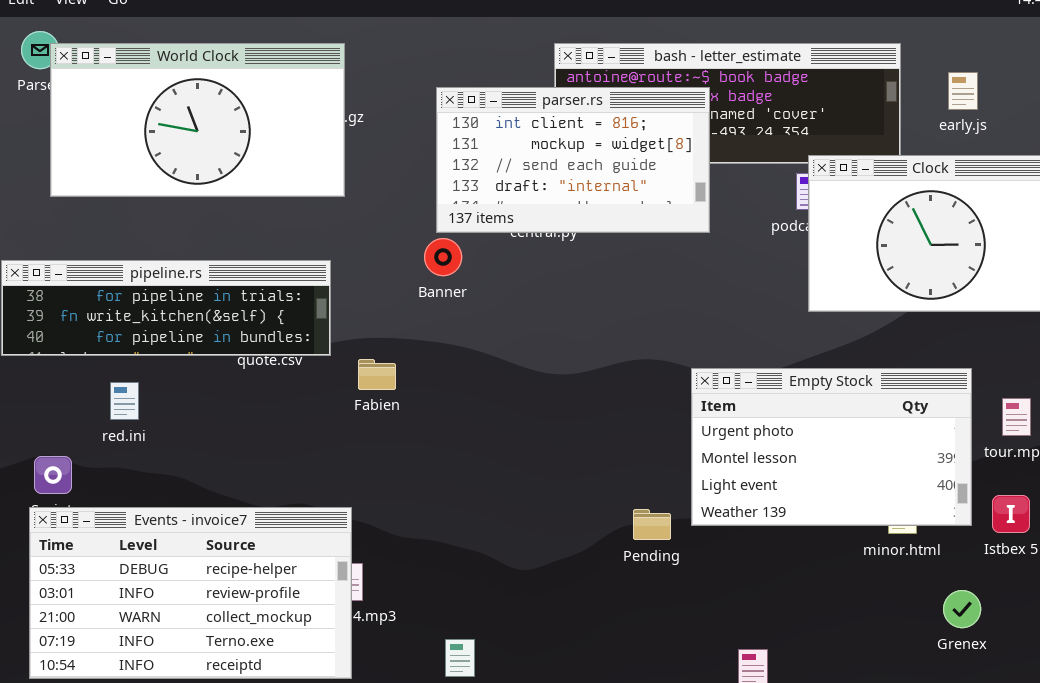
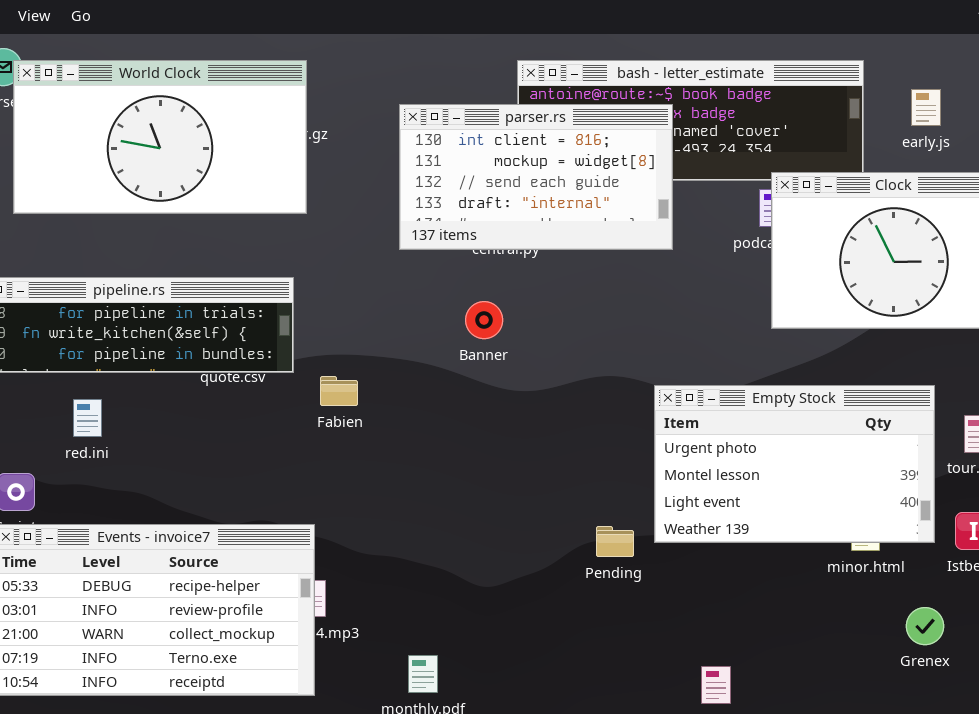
Banner: [424,238,462,276] -> [465,301,503,339], moved

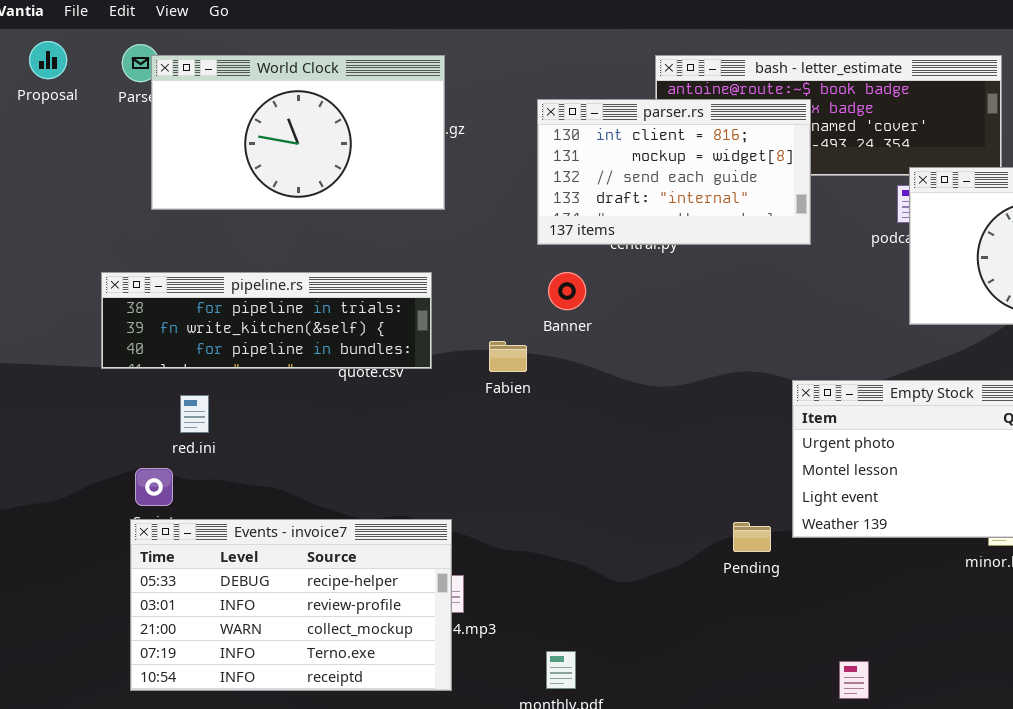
Banner: [465,301,503,339] -> [548,272,586,310], moved
Fabien: [320,376,358,406] -> [489,341,527,372], moved
red.ini: [73,399,102,437] -> [180,395,209,433], moved

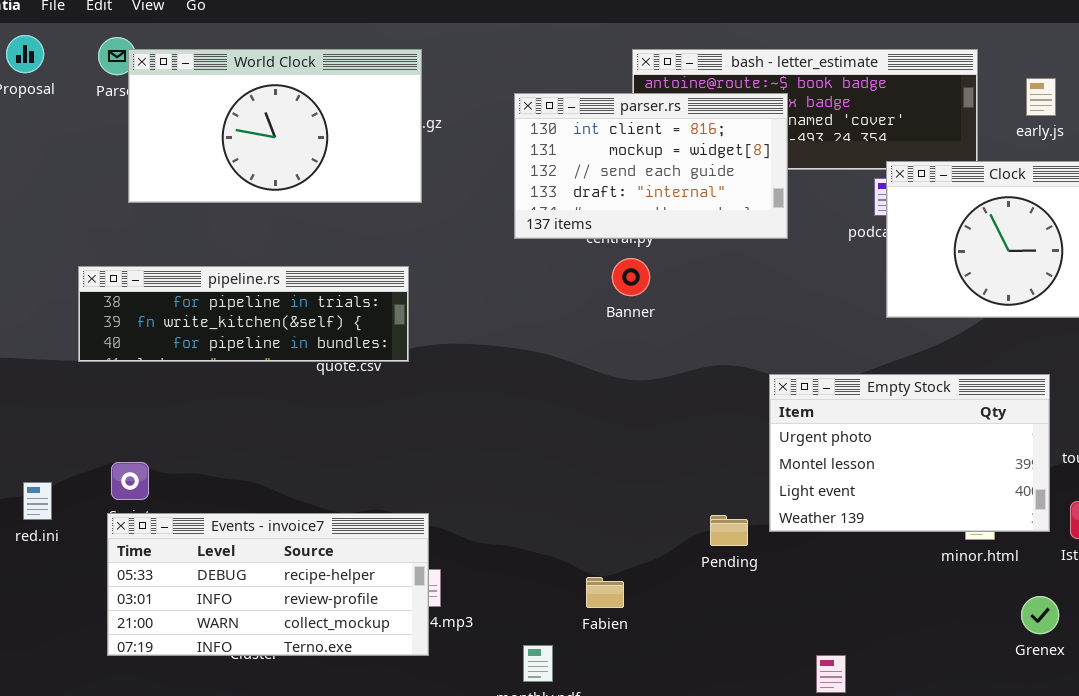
Banner: [548,272,586,310] -> [612,258,650,296], moved
Fabien: [489,341,527,372] -> [586,577,624,608], moved
red.ini: [180,395,209,433] -> [23,482,52,520], moved
Events - invoice7: [130,519,452,691] -> [107,513,429,656], resized

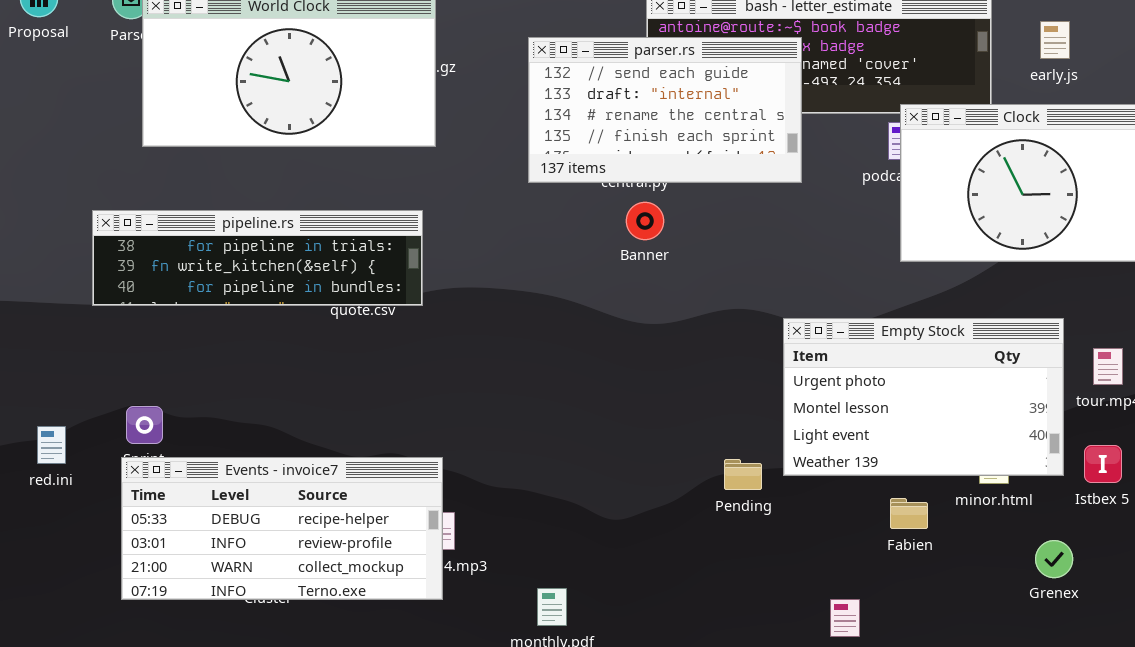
parser.rs: [514,93,788,239] -> [528,37,802,183], scrolled down 2 rows
Fabien: [586,577,624,608] -> [890,498,928,529], moved

